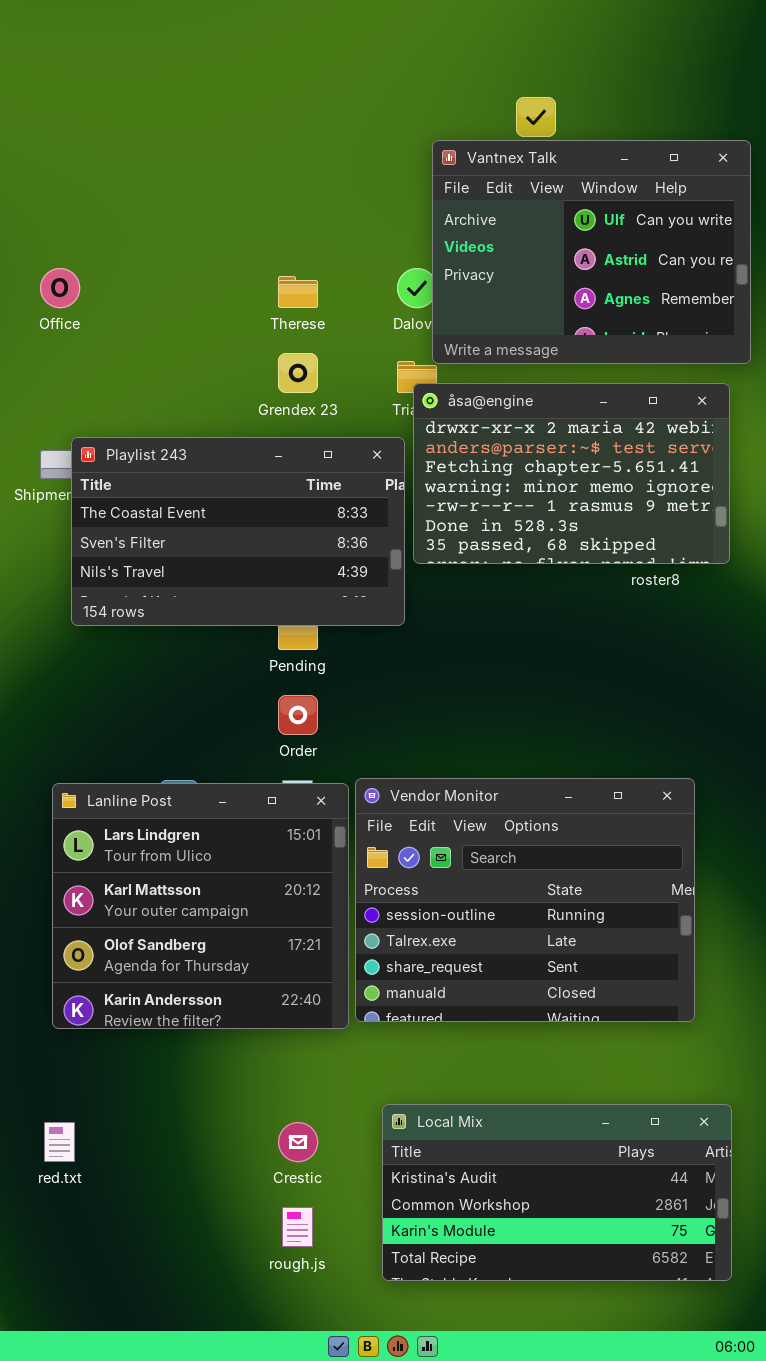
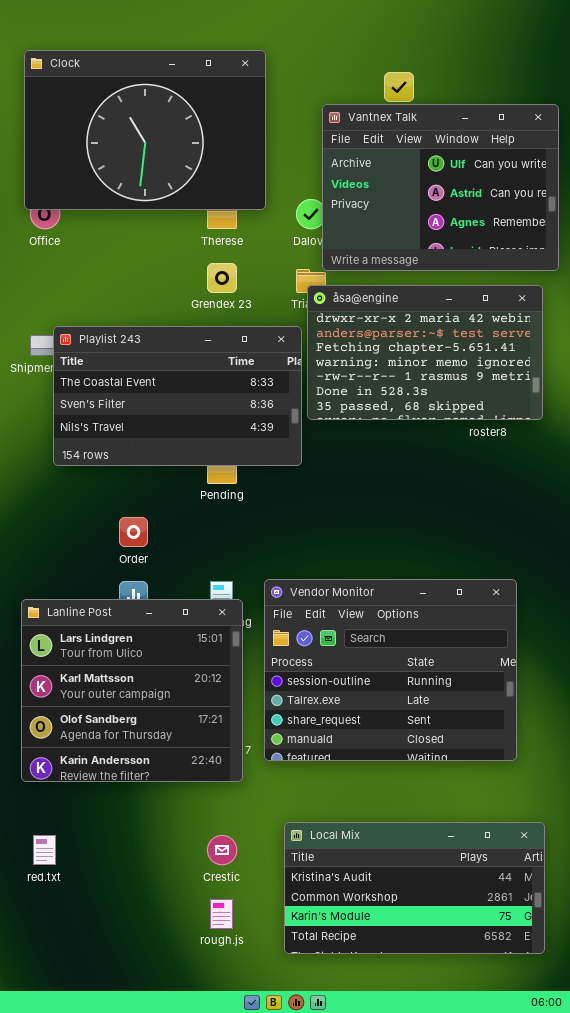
Clock: none -> [24,50,266,210], opened
Order: [278,695,318,735] -> [119,517,148,547], moved
Lanline Post: [52,783,349,1029] -> [21,599,243,782], moved

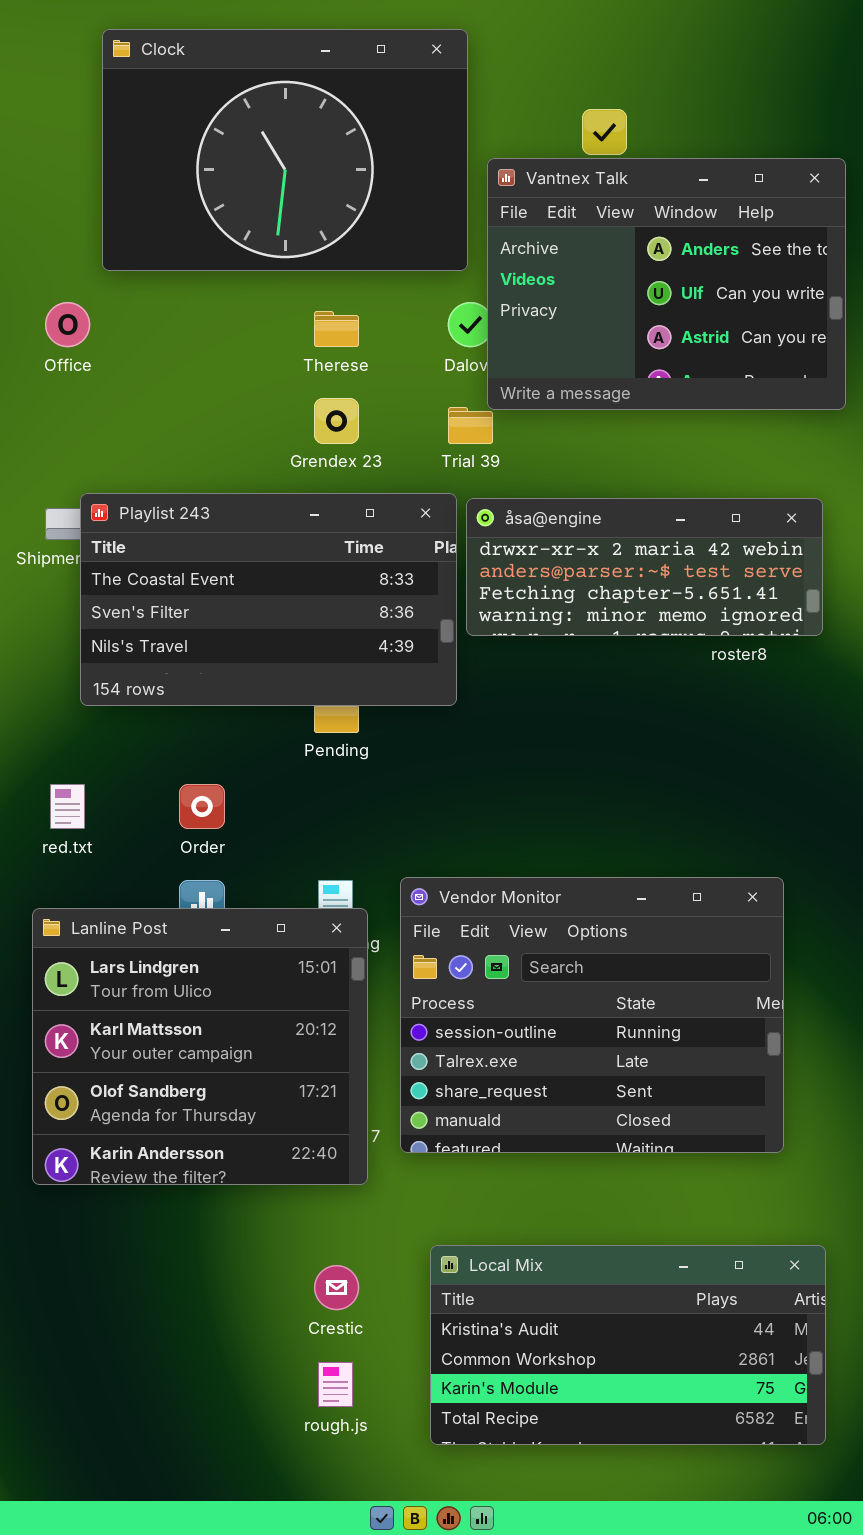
Clock: [24,50,266,210] -> [102,29,468,271], moved
Vantnex Talk: [322,104,559,271] -> [487,158,846,410], scrolled up 1 row
åsa@engine: [307,285,543,420] -> [466,498,823,636], resized
red.txt: [33,835,56,865] -> [50,784,85,829], moved

